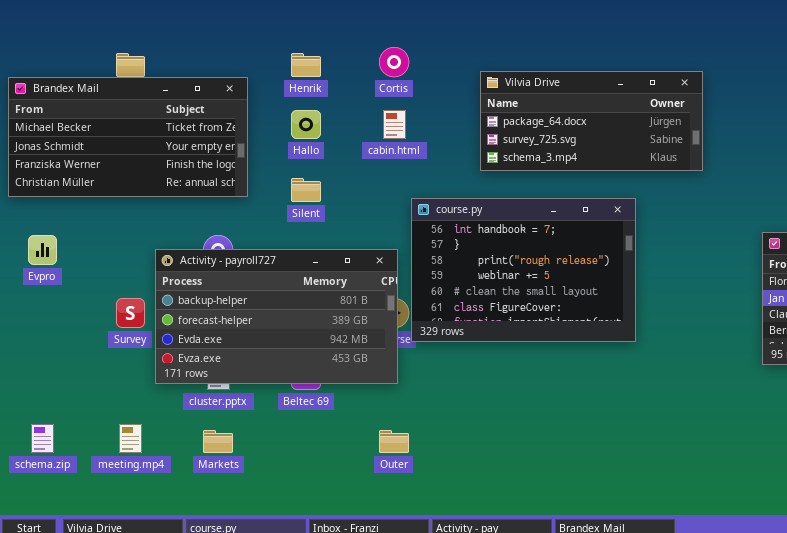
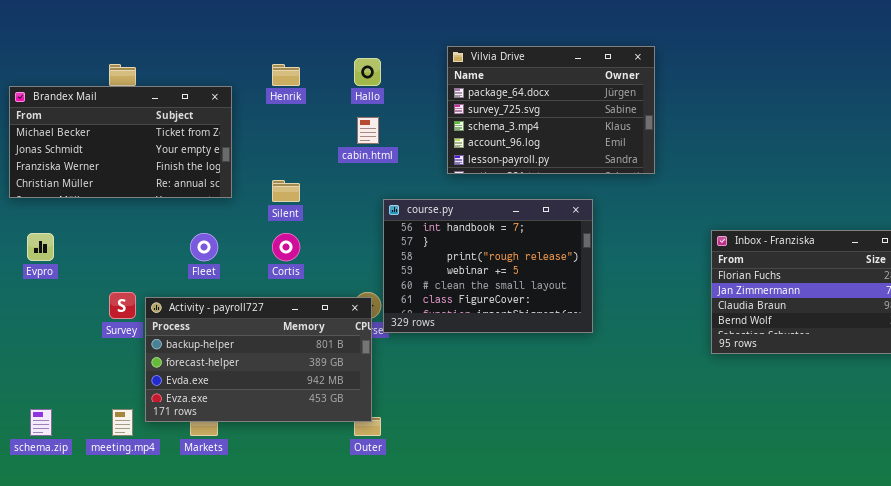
Cortis: [379,47,409,77] -> [272,233,300,261], moved
Vilvia Drive: [480,71,703,171] -> [447,46,655,174], resized
Hallo: [291,110,321,139] -> [354,58,381,86], moved
Activity - payroll727: [155,249,398,384] -> [145,297,372,422], moved

